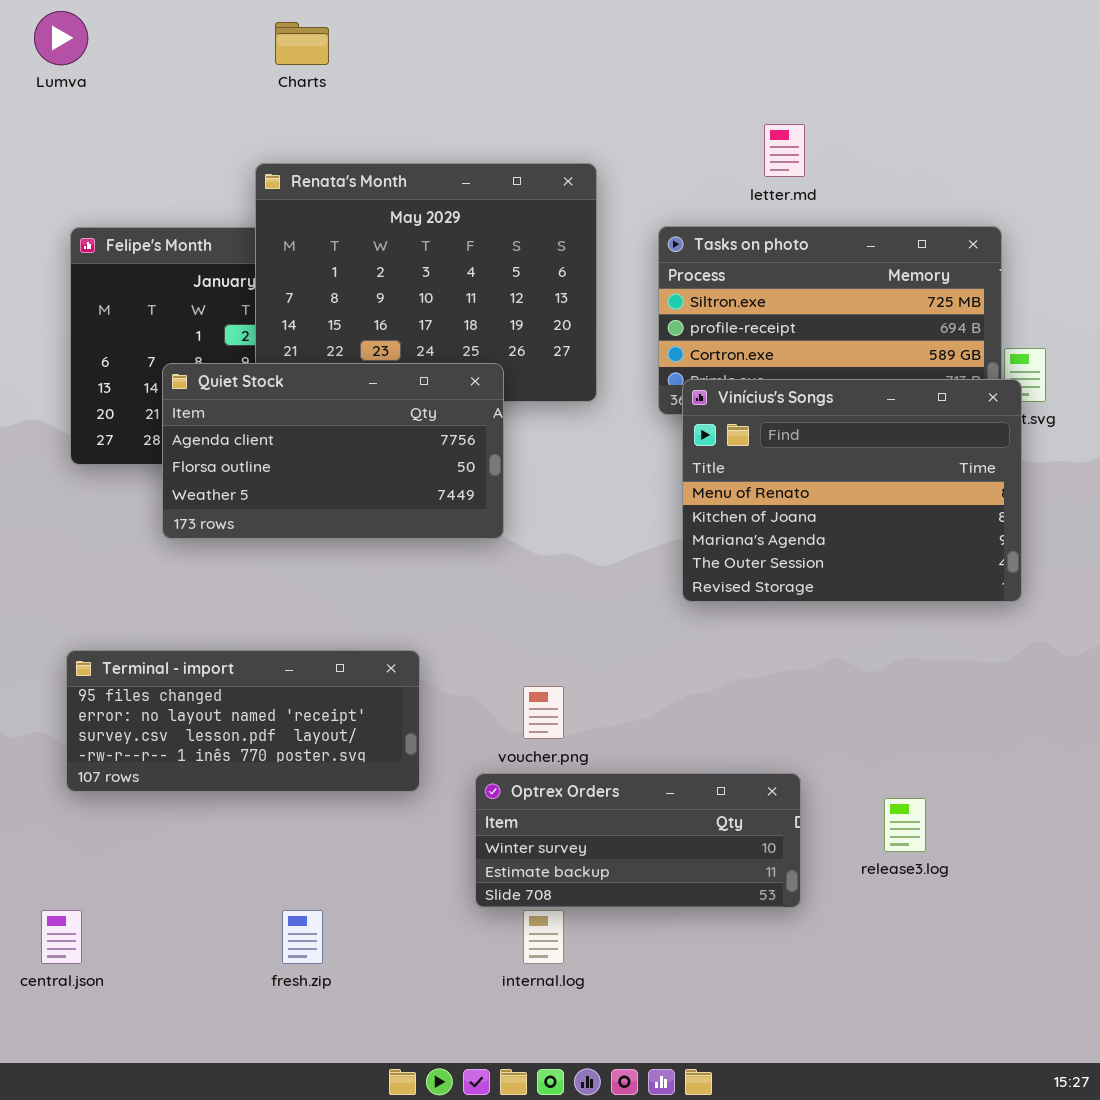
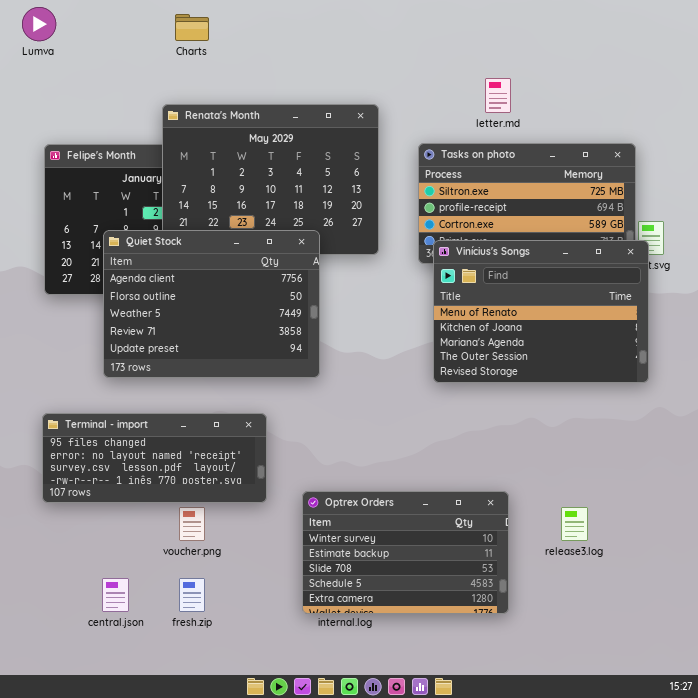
Quiet Stock: [162,363,504,539] -> [103,230,320,378], resized
voucher.png: [523,686,564,739] -> [179,507,205,541], moved
Optrex Orders: [475,773,801,908] -> [302,491,509,614], resized
central.json: [41,910,82,964] -> [102,578,129,612], moved

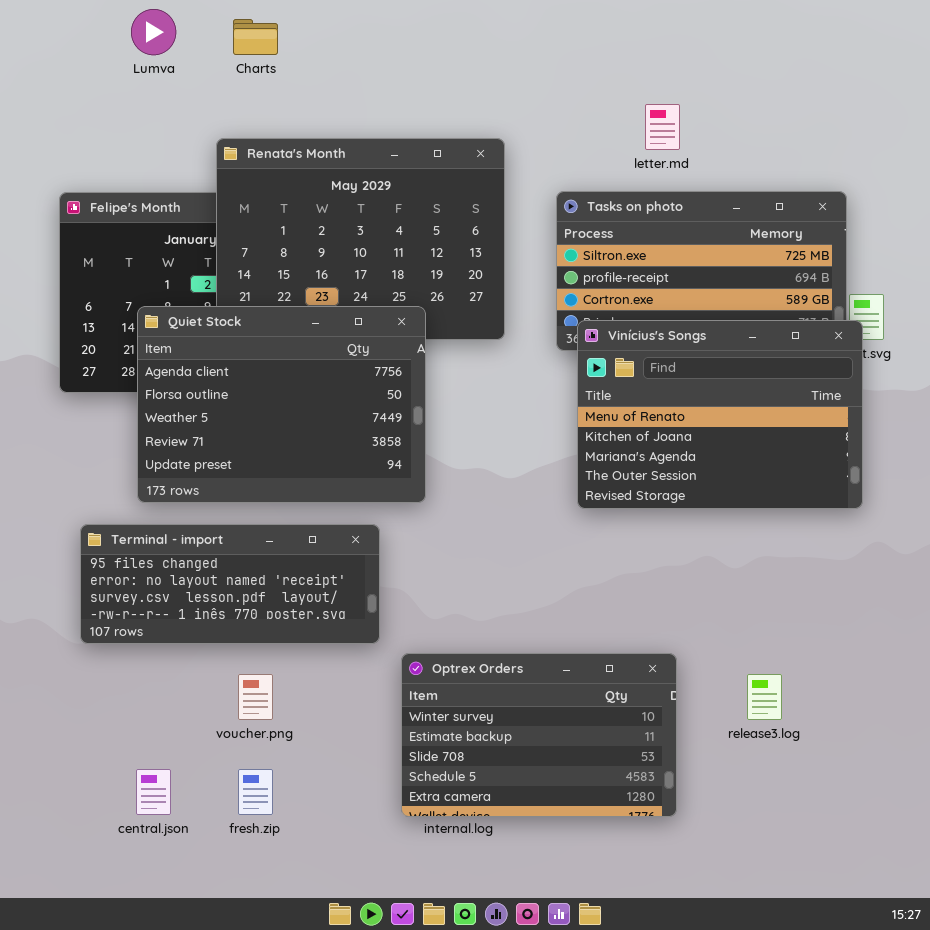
Lumva: [22,7,56,41] -> [131,9,176,55], moved
Terminal - import: [42,413,267,503] -> [80,524,380,644], moved

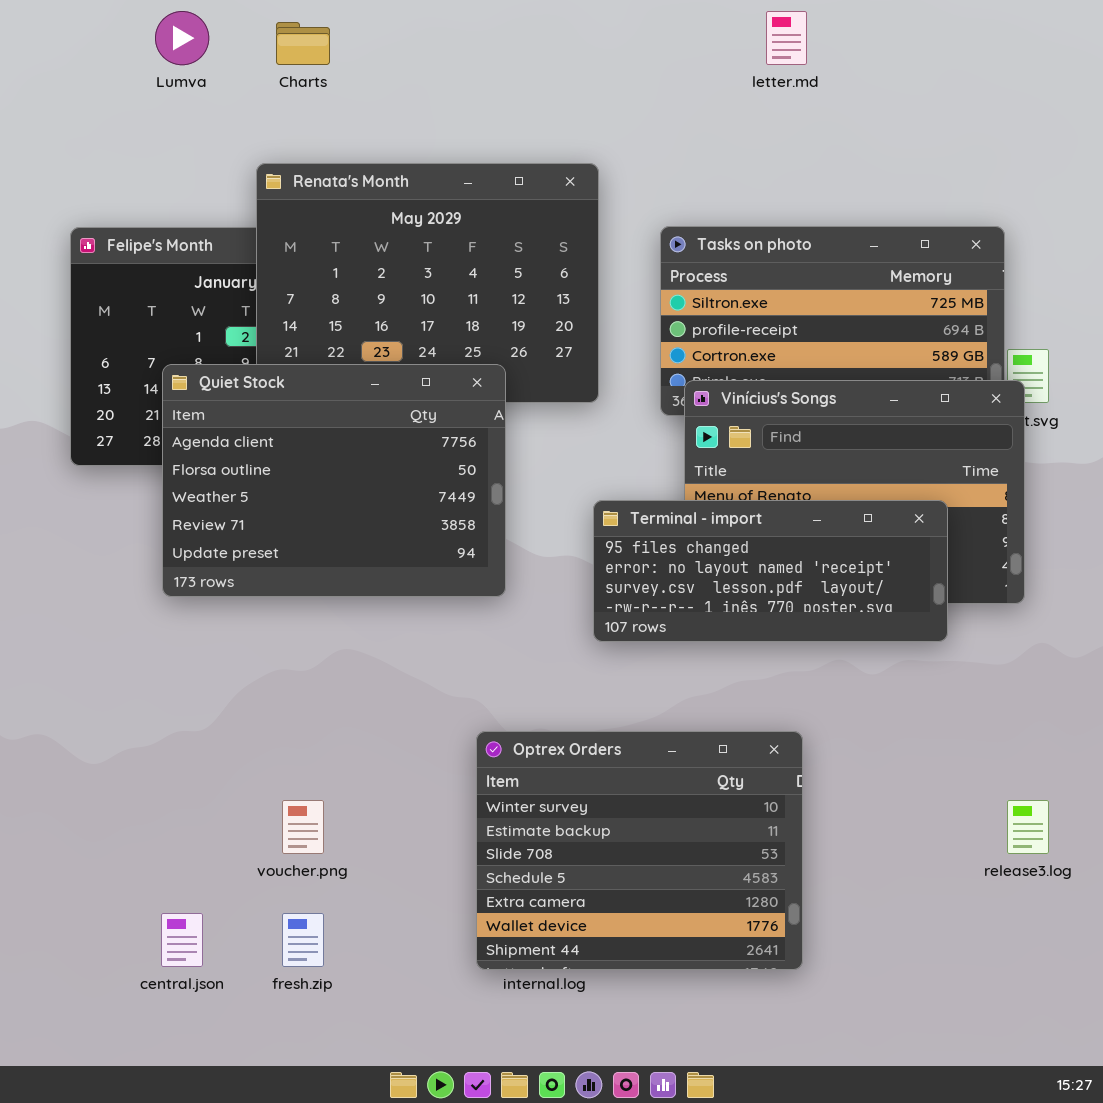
letter.md: [645,104,680,150] -> [766,11,807,65], moved
Terminal - import: [80,524,380,644] -> [593,500,948,642], moved
Optrex Orders: [401,653,677,817] -> [476,731,803,970], resized
release3.log: [747,674,782,720] -> [1007,800,1049,854], moved

